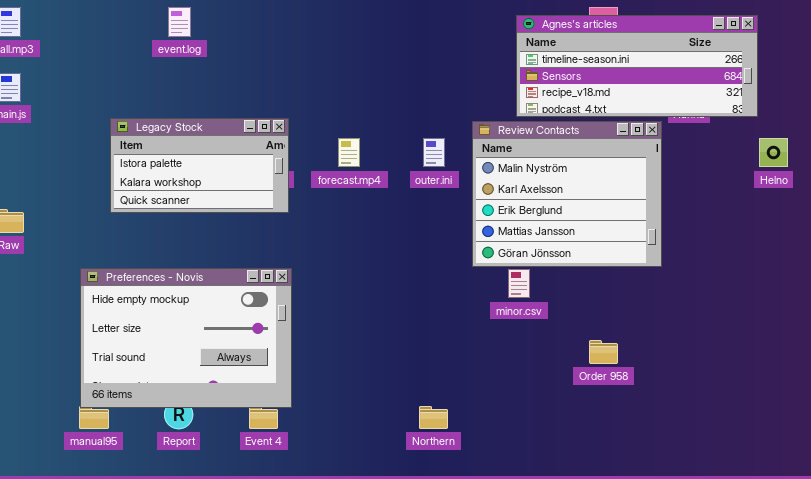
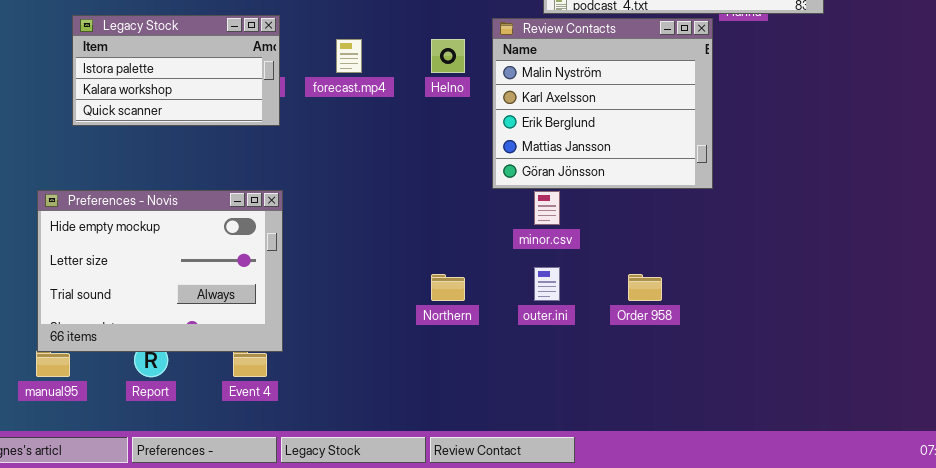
outer.ini: [423,138,445,167] -> [534,267,560,301], moved
Helno: [759,138,788,167] -> [431,39,465,73], moved
Northern: [419,406,448,429] -> [431,274,465,301], moved

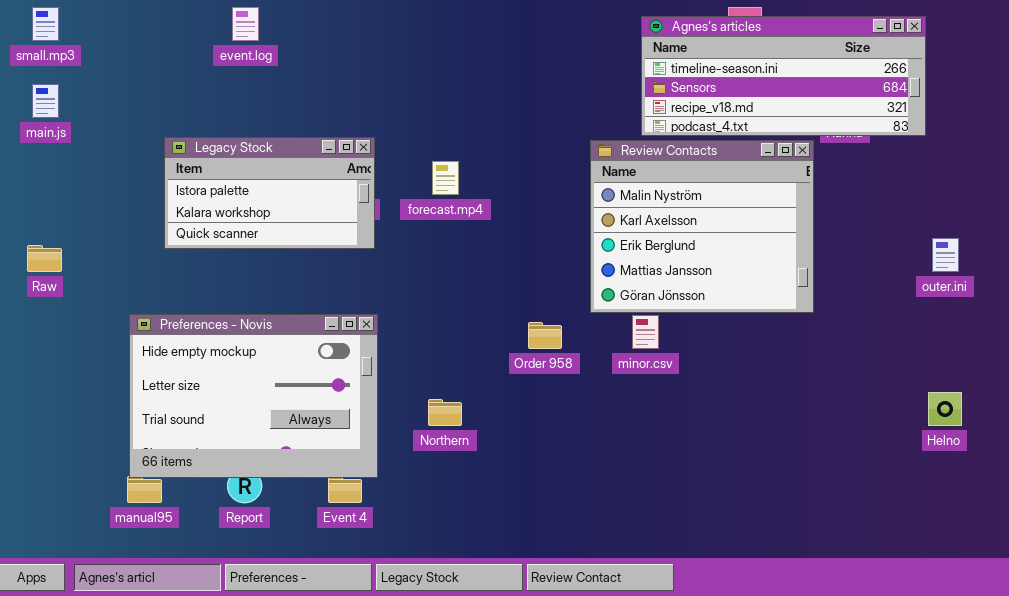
Helno: [431,39,465,73] -> [928,392,962,426], moved
outer.ini: [534,267,560,301] -> [932,238,959,272], moved
Northern: [431,274,465,301] -> [428,399,462,426], moved
Order 958: [628,274,662,301] -> [528,322,562,349], moved

